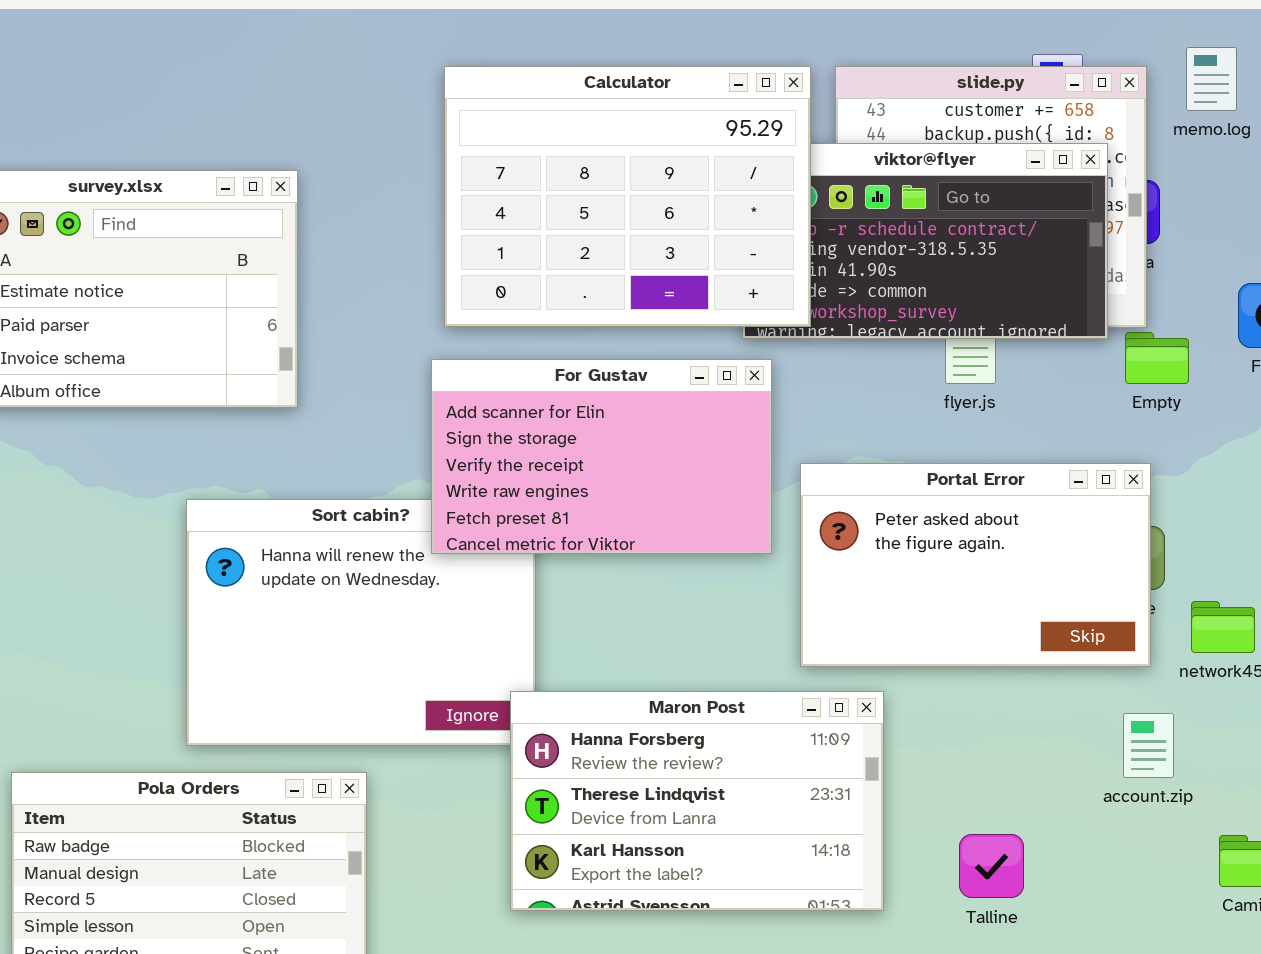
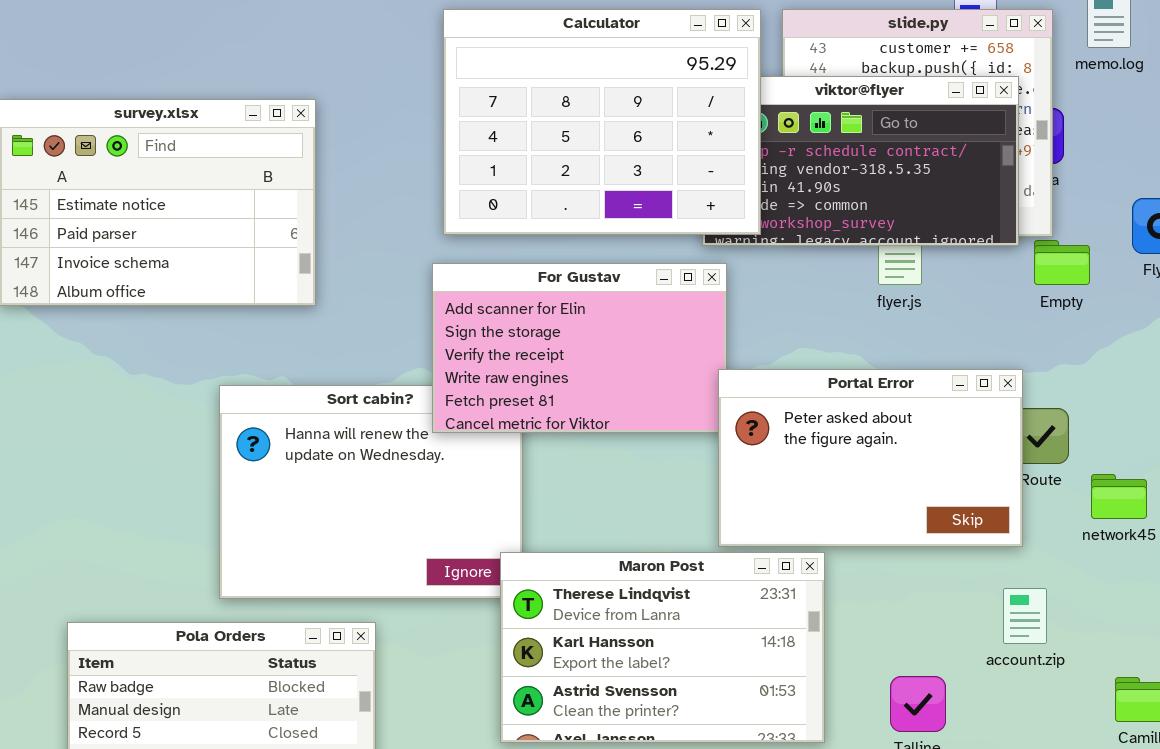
Portal Error: [800,463,1151,667] -> [718,369,1023,547], moved
Maron Post: [510,691,884,911] -> [500,552,825,743], scrolled down 1 row
account.zip: [1123,713,1174,778] -> [1003,588,1047,644], moved

